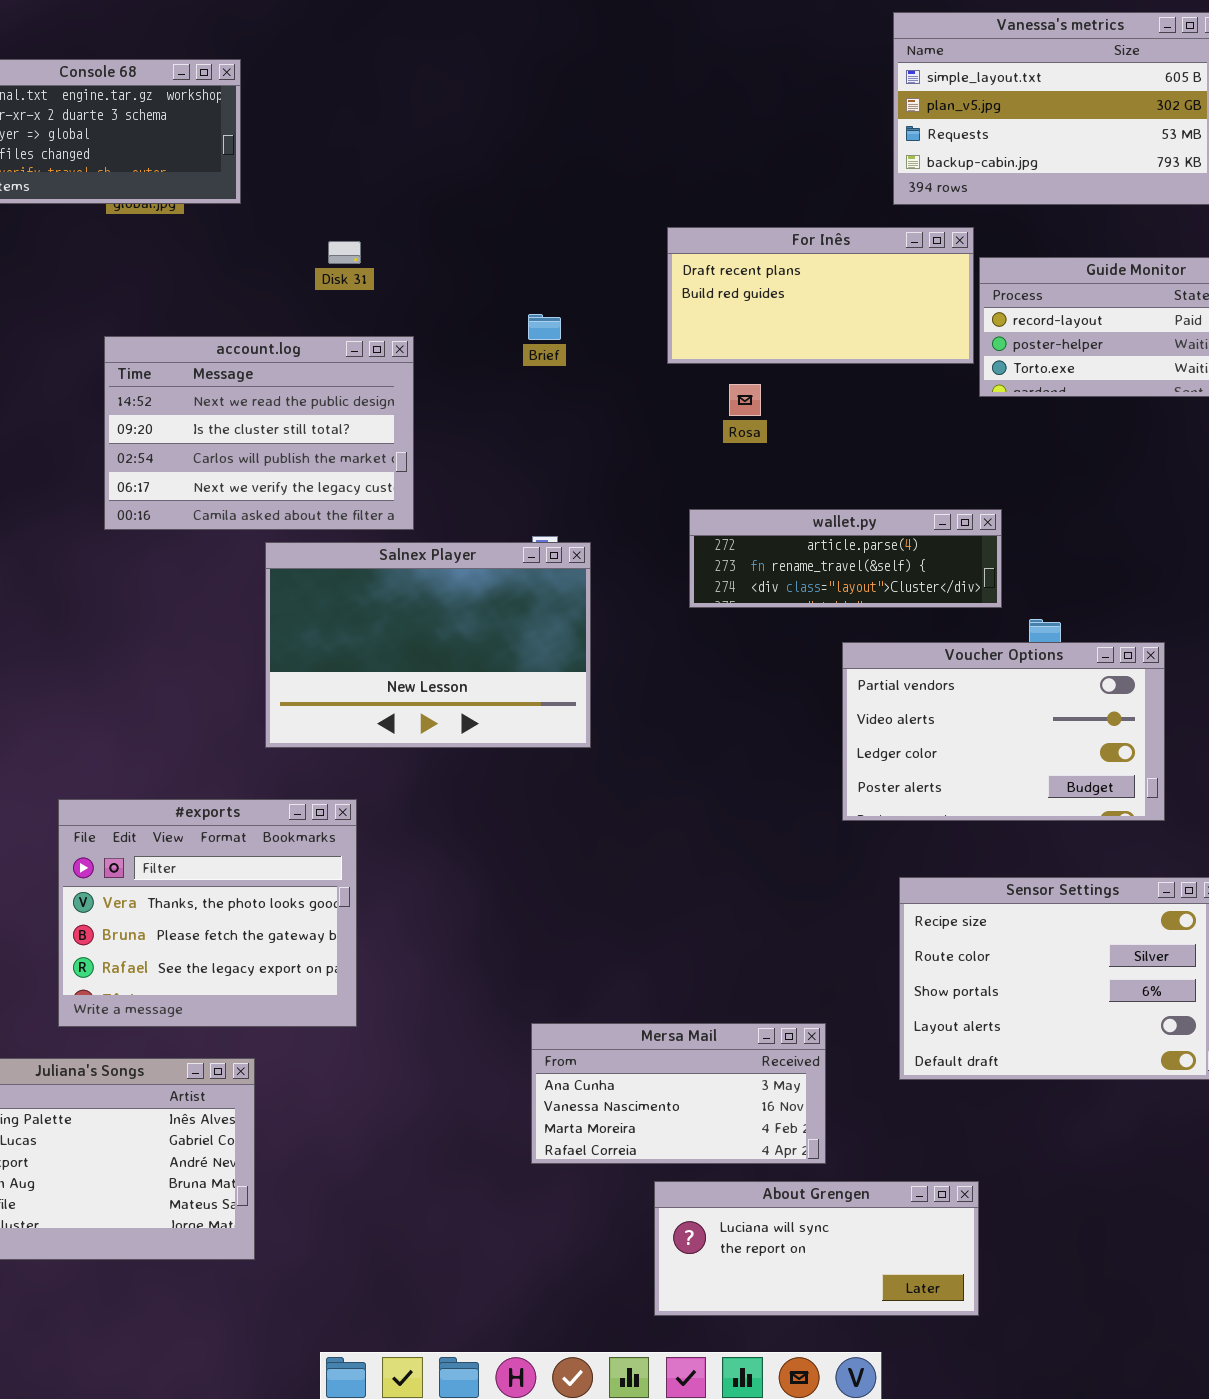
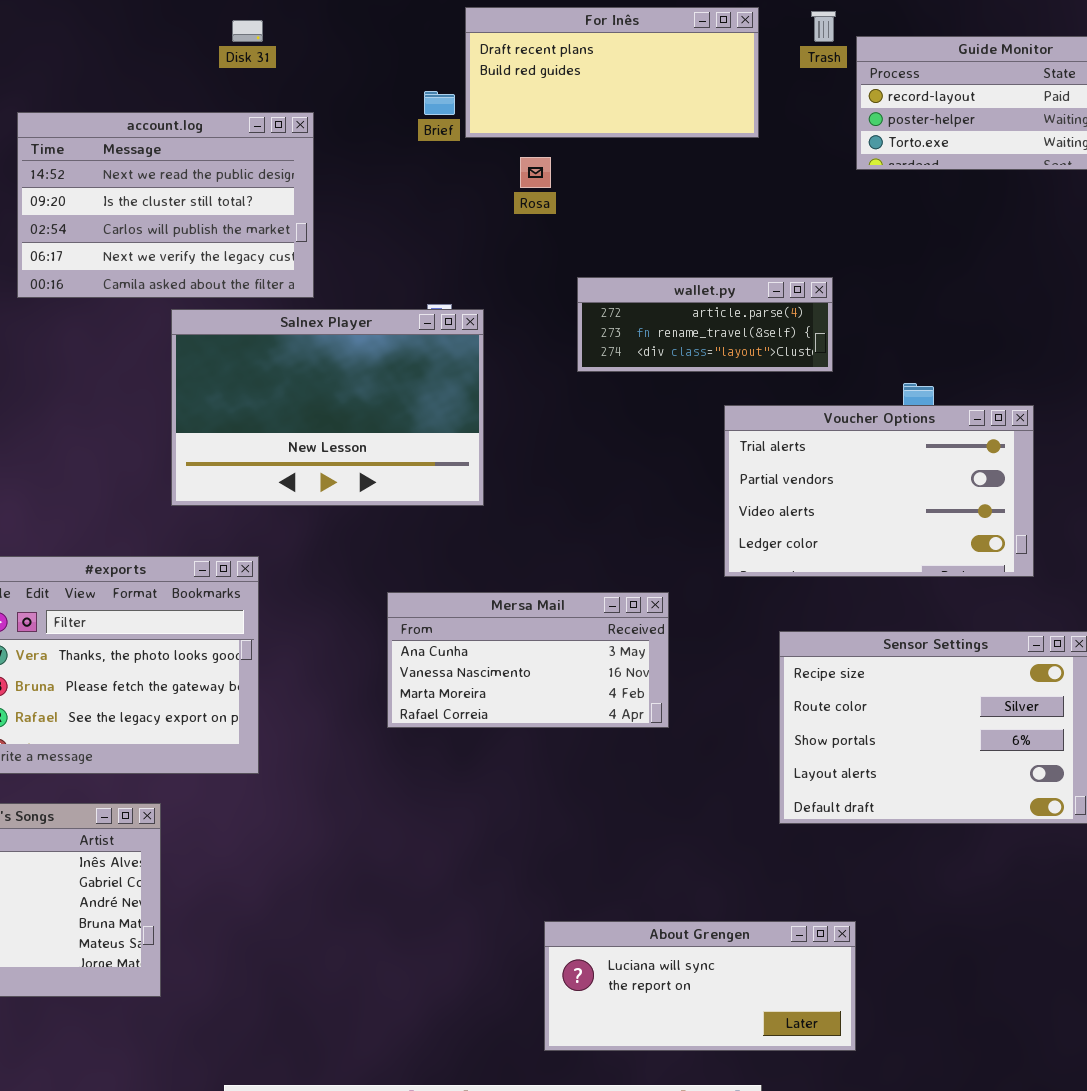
For Inês: [667,227,974,364] -> [465,7,759,138], moved
Rosa: [729,384,761,416] -> [520,157,551,188], moved
wallet.py: [689,509,1002,608] -> [577,277,833,372], resized
Voucher Options: [842,642,1165,821] -> [724,405,1034,577], scrolled up 1 row
Mersa Mail: [531,1023,826,1164] -> [387,592,669,728], moved

